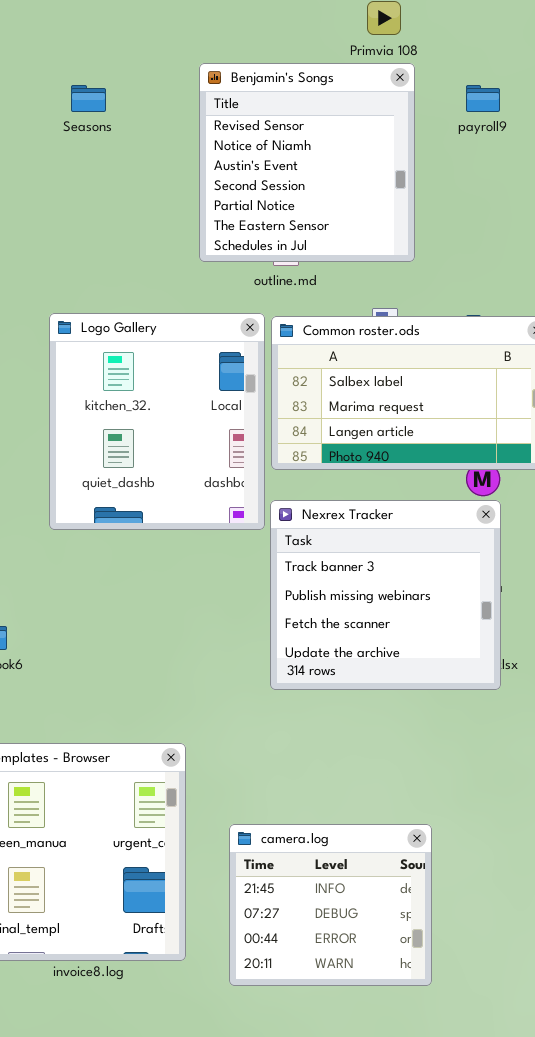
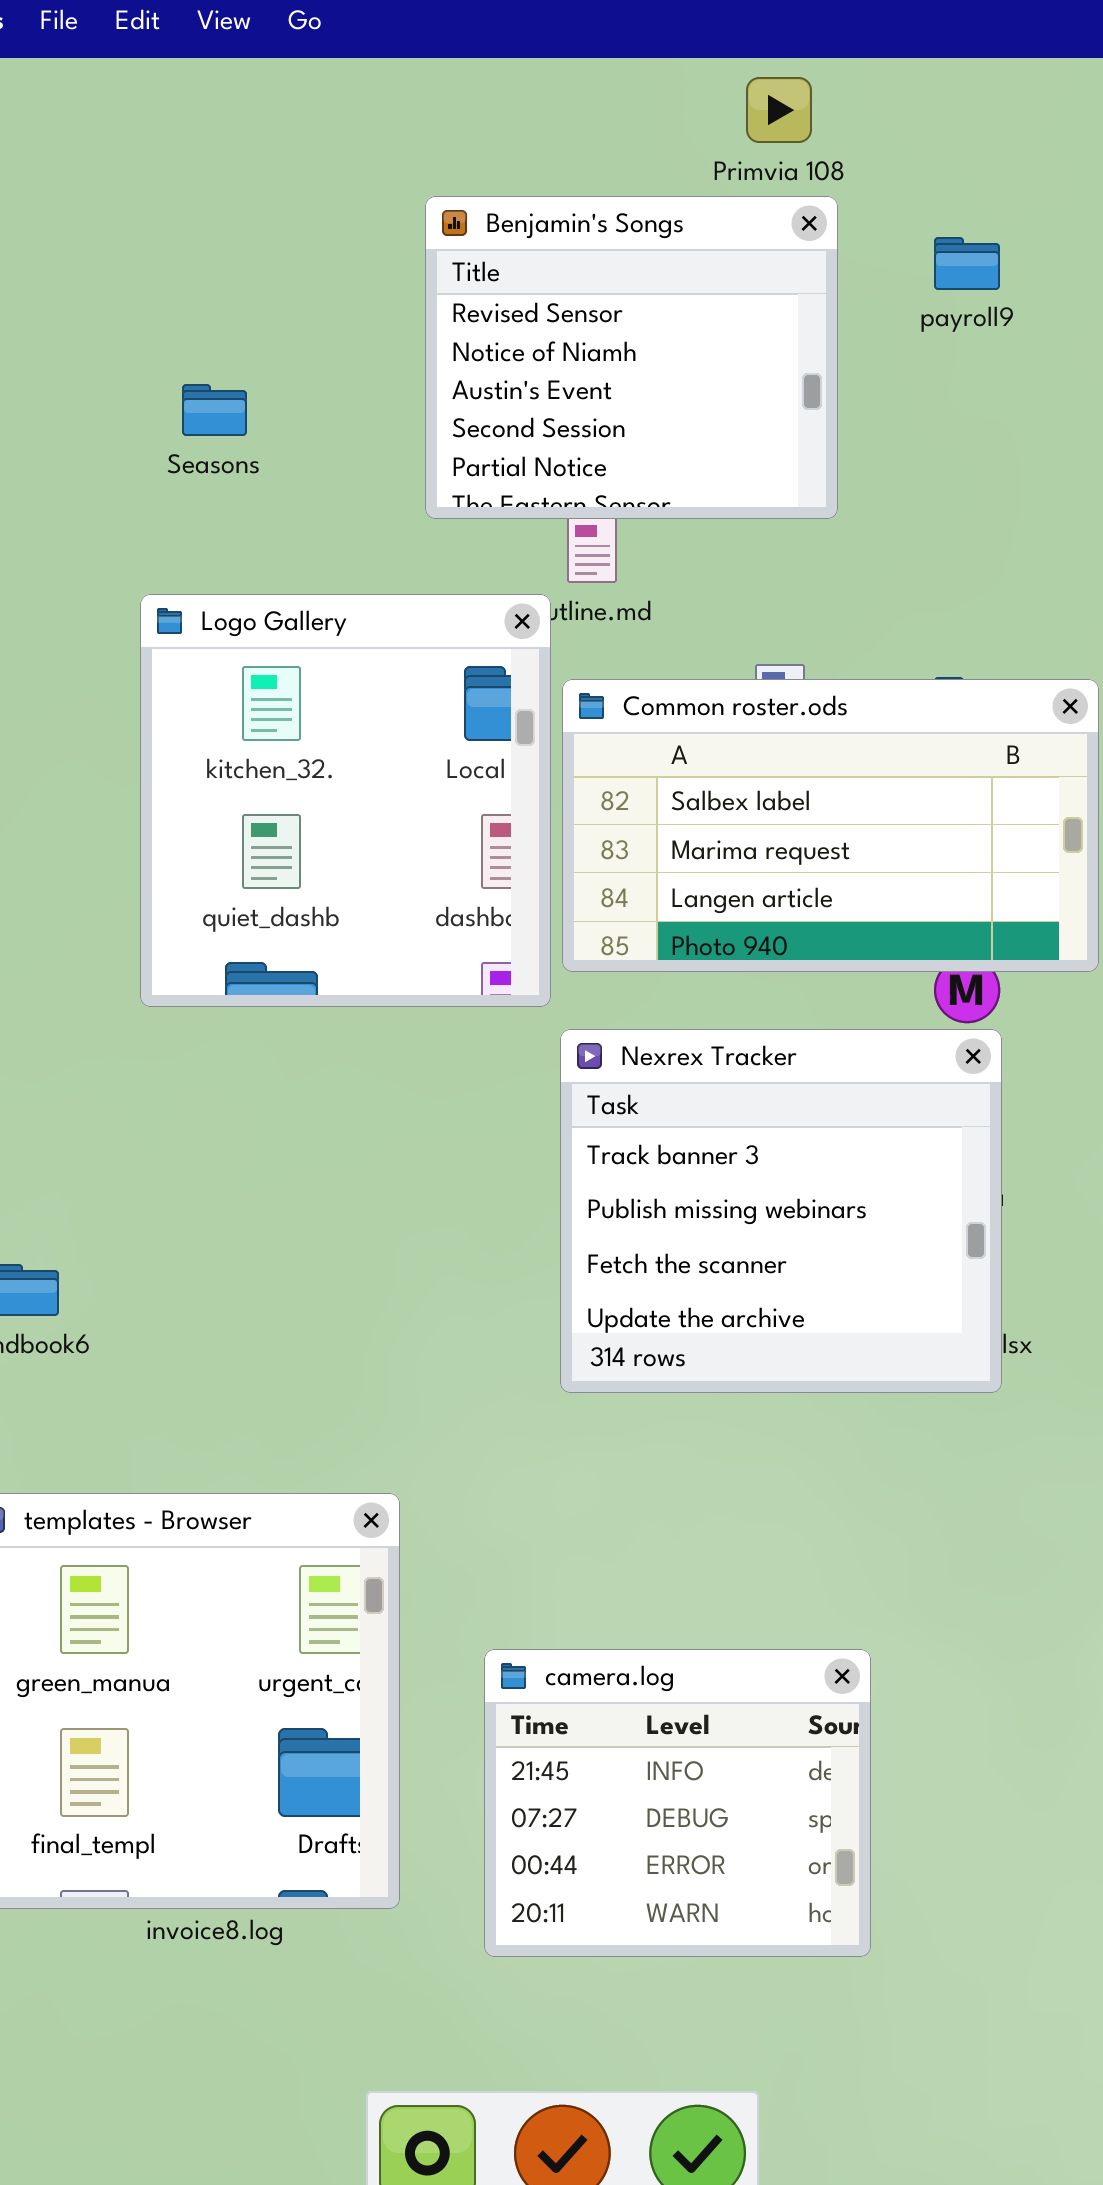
Benjamin's Songs: [199,63,415,262] -> [425,196,838,519], resized
Seasons: [71,85,106,112] -> [182,384,247,436], moved
Logo Gallery: [49,313,265,530] -> [140,594,551,1007], moved

